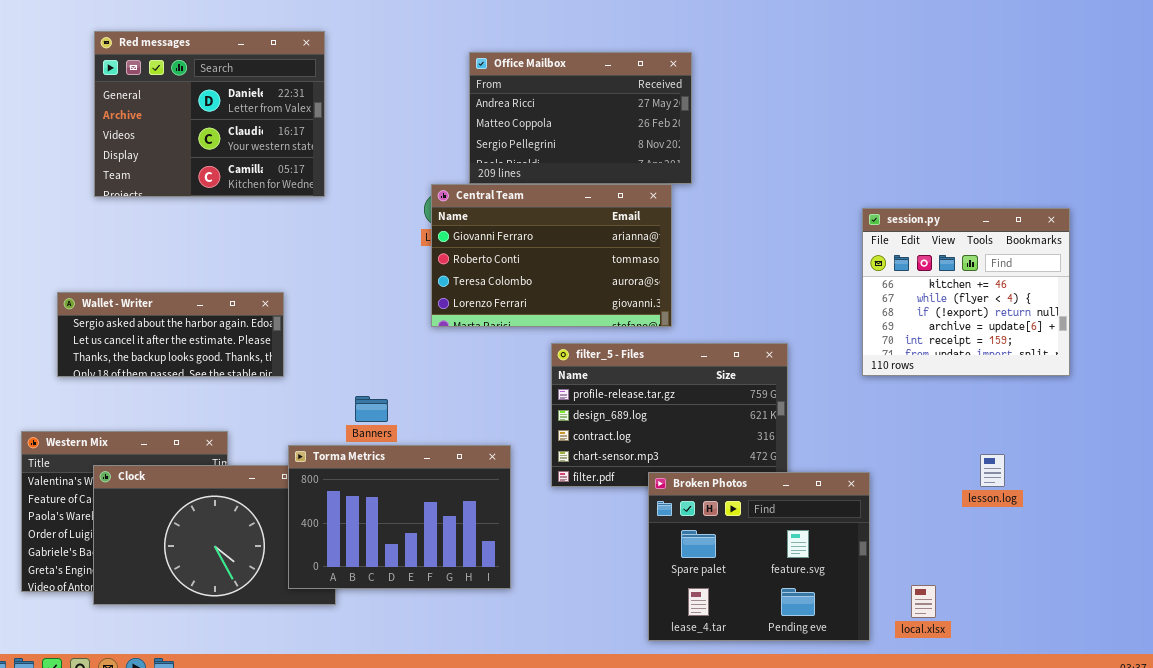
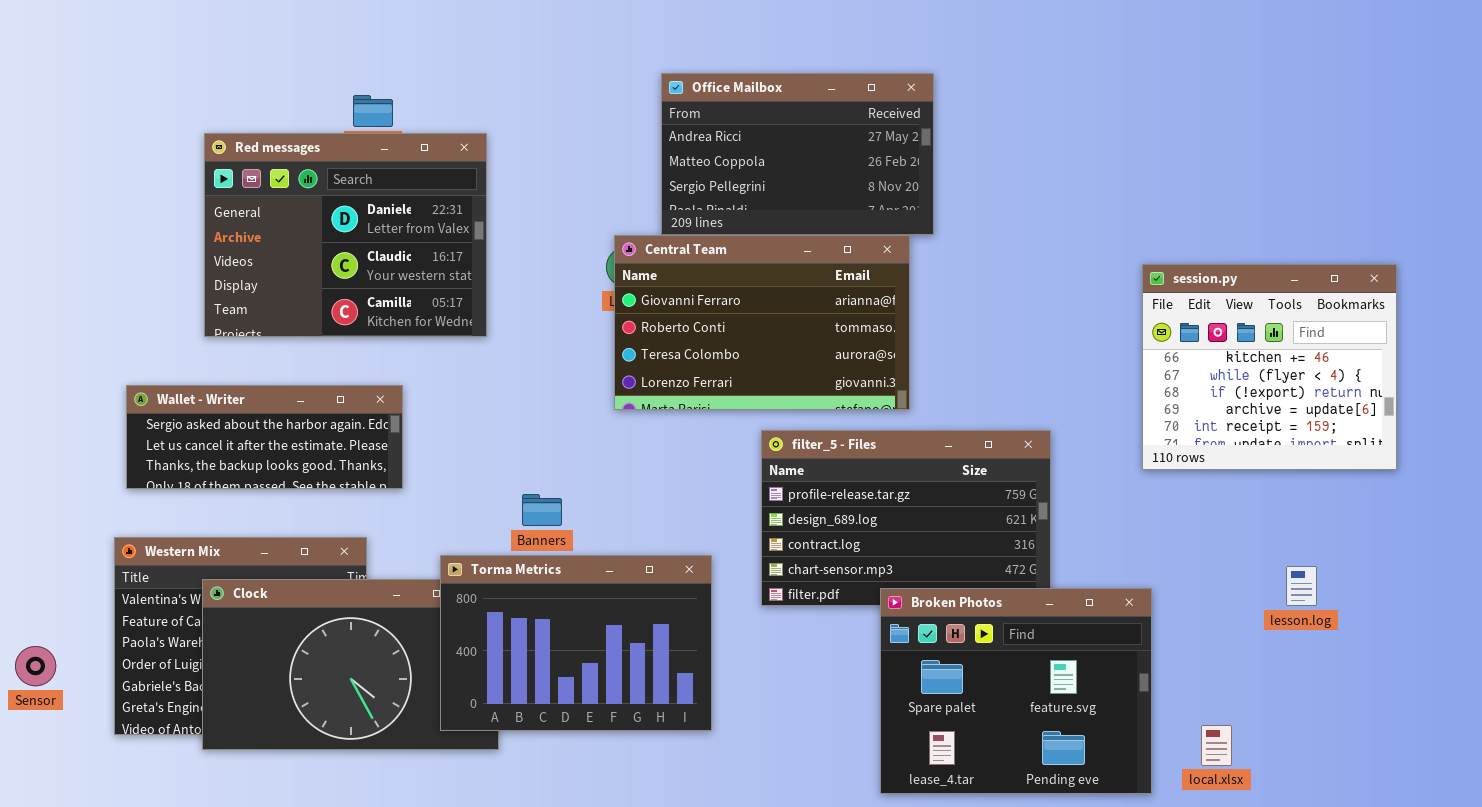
Red messages: [94,31,325,197] -> [204,133,487,337], moved
Wallet - Writer: [57,292,284,377] -> [126,385,403,489], moved

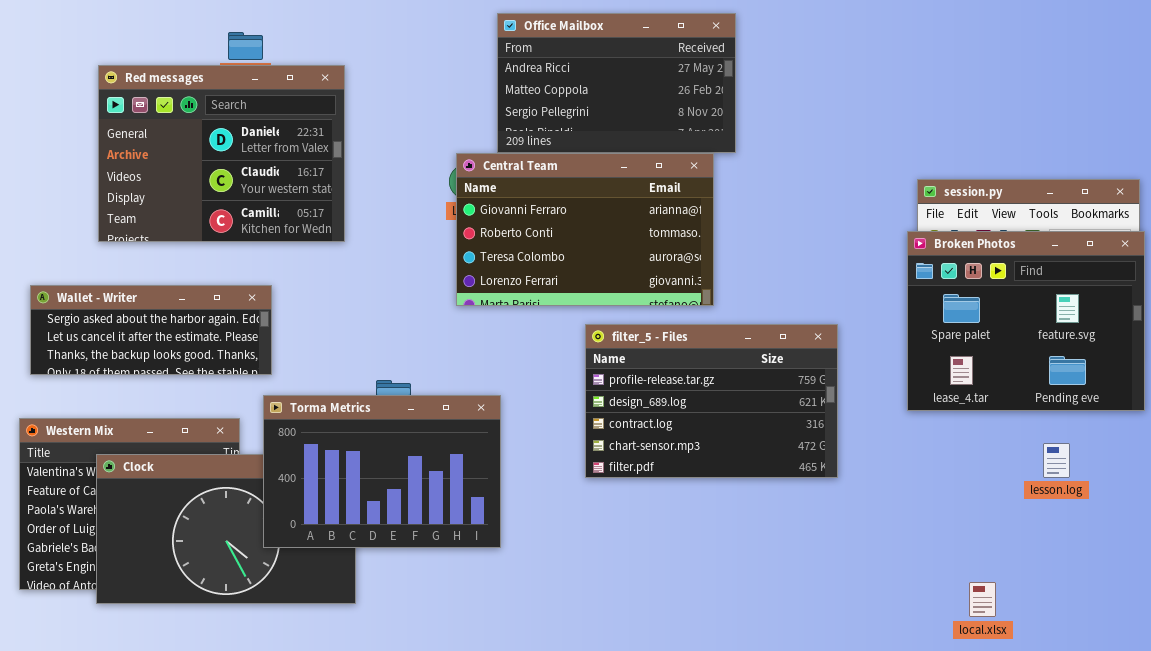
Torma Metrics: [440,555,712,731] -> [263,395,501,548], moved
Broken Photos: [880,588,1152,794] -> [907,231,1145,411], moved

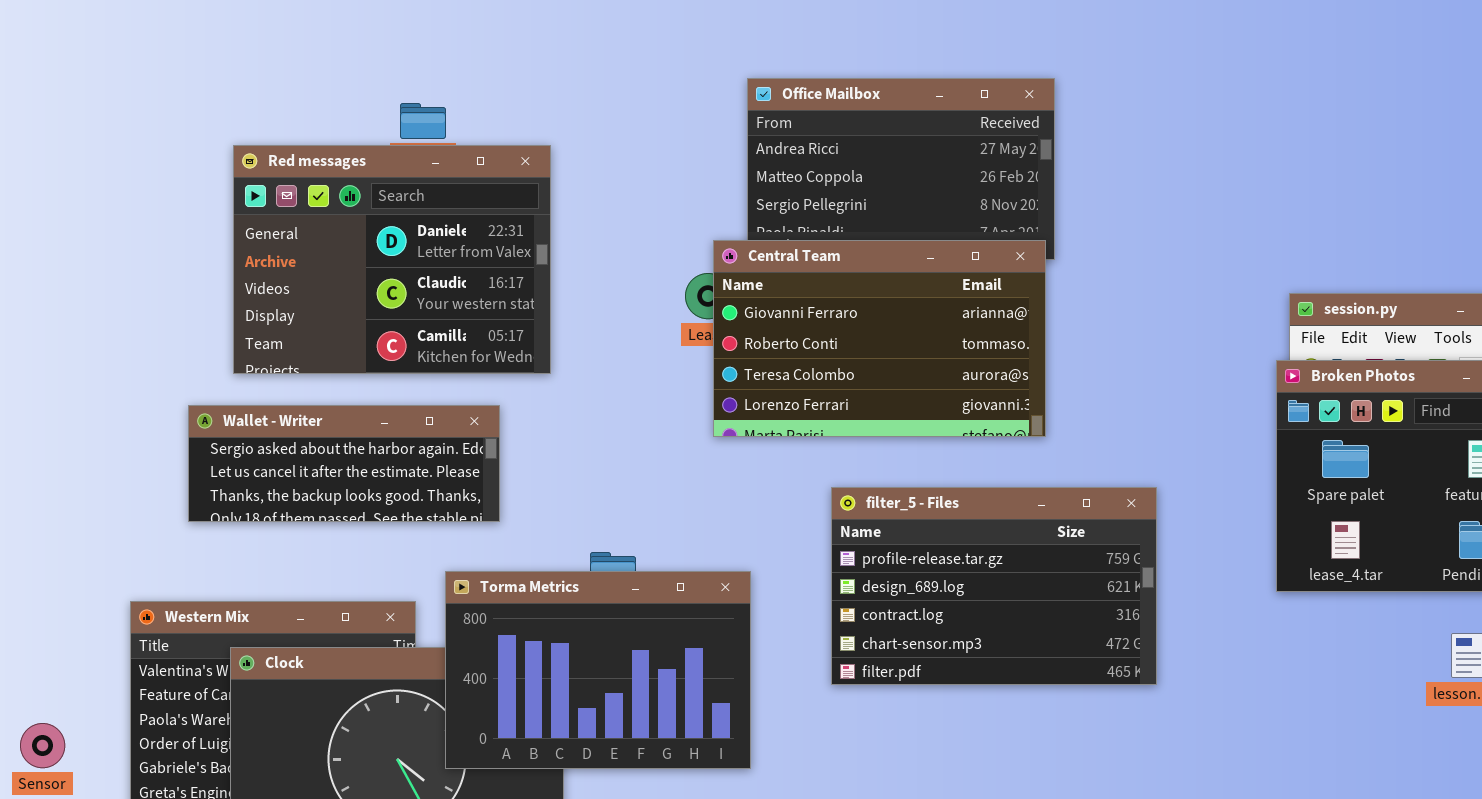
Central Team: [456,153,714,306] -> [713,240,1046,437], moved
Wallet - Writer: [30,285,272,375] -> [188,405,500,522], moved
filter_5 - Files: [585,324,838,478] -> [831,487,1157,685], moved

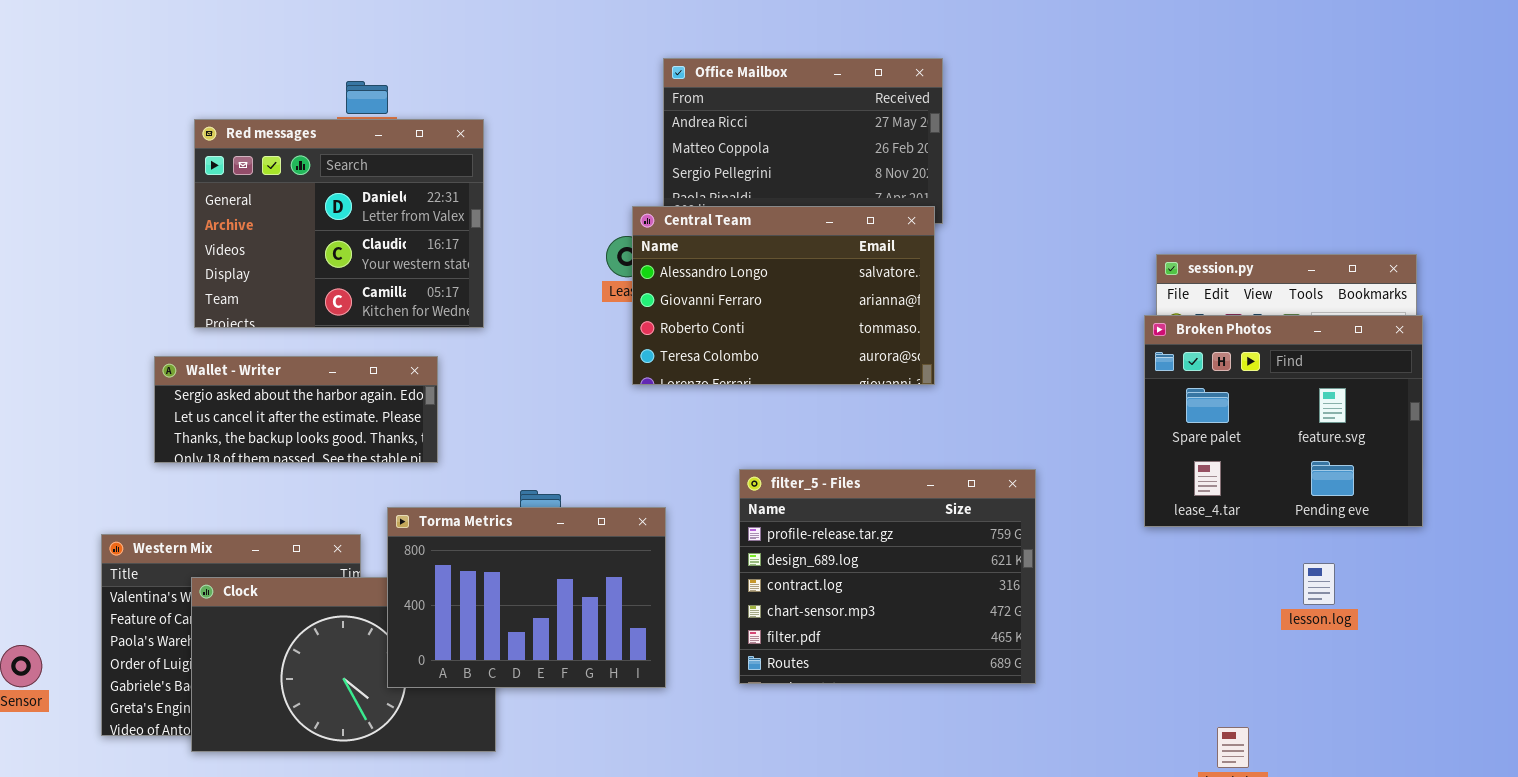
Central Team: [713,240,1046,437] -> [632,206,935,385], scrolled up 1 row
filter_5 - Files: [831,487,1157,685] -> [739,469,1036,684], moved, resized

